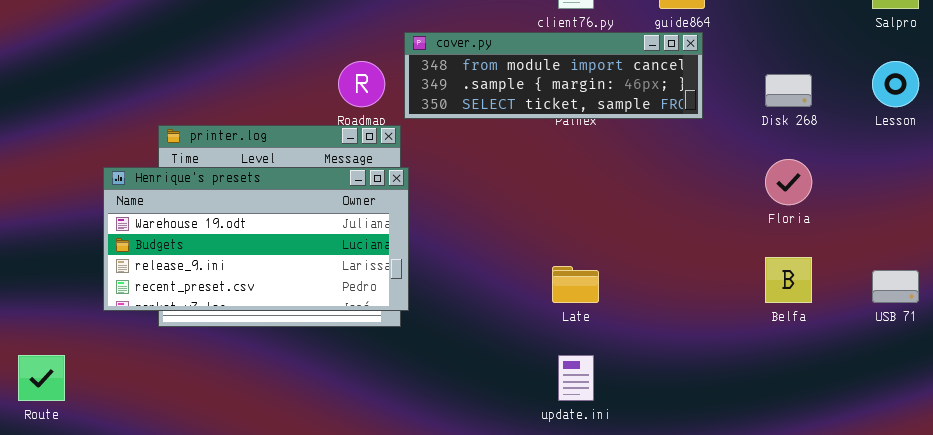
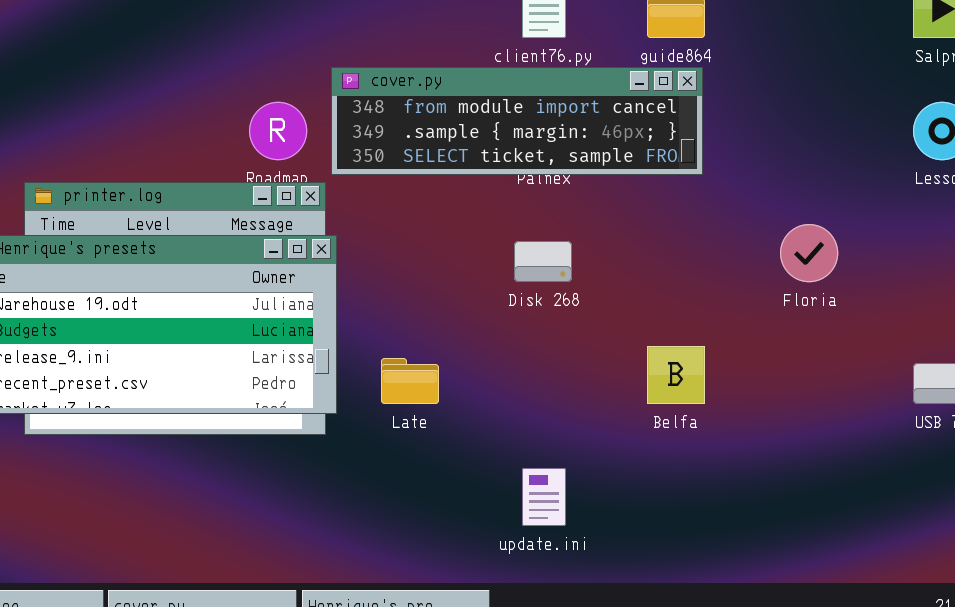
Disk 268: [765,74,812,107] -> [514,241,572,282], moved
Belfa: [765,257,812,303] -> [647,346,705,404], moved
Late: [552,266,599,303] -> [381,358,439,404], moved

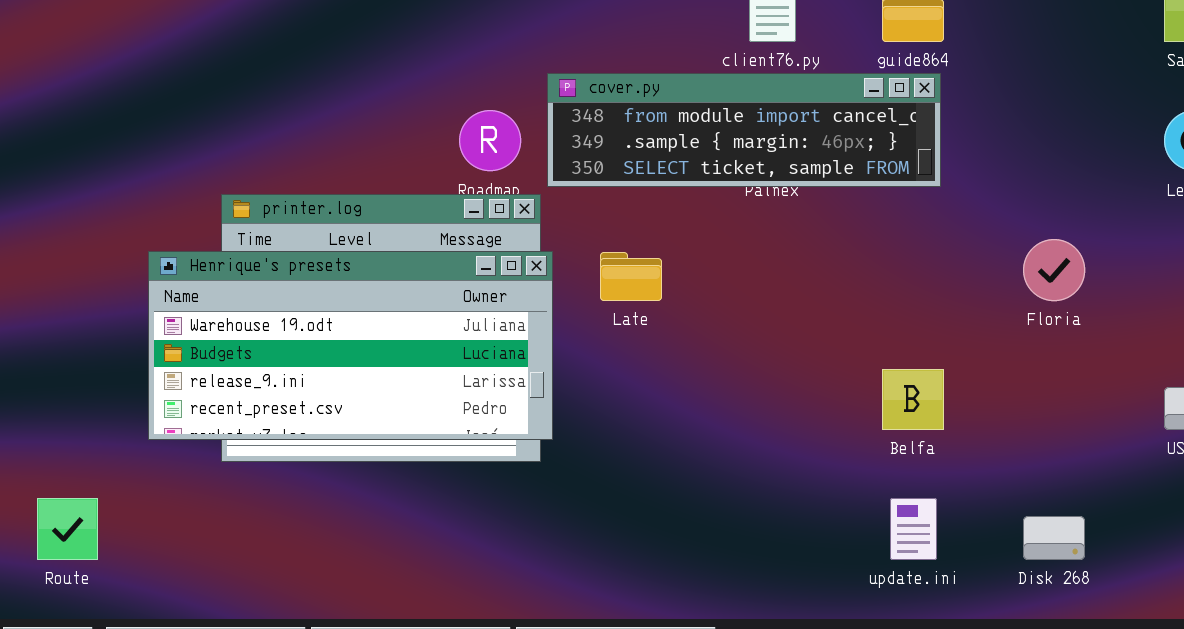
Disk 268: [514,241,572,282] -> [1023,516,1085,560], moved
Late: [381,358,439,404] -> [600,252,662,301], moved
update.ini: [522,468,566,526] -> [890,498,937,560], moved

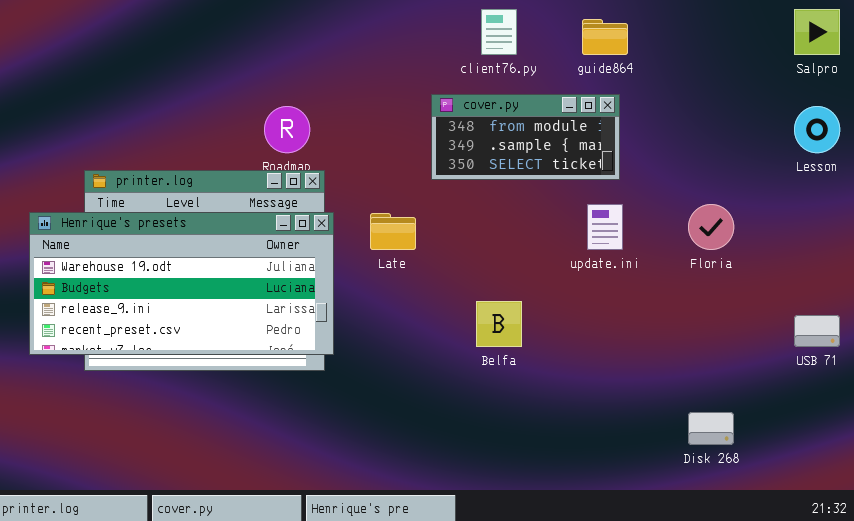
cover.py: [547,73,941,187] -> [431,94,620,180], moved, resized
Belfa: [882,369,944,430] -> [476,301,522,347], moved
update.ini: [890,498,937,560] -> [587,204,623,250], moved

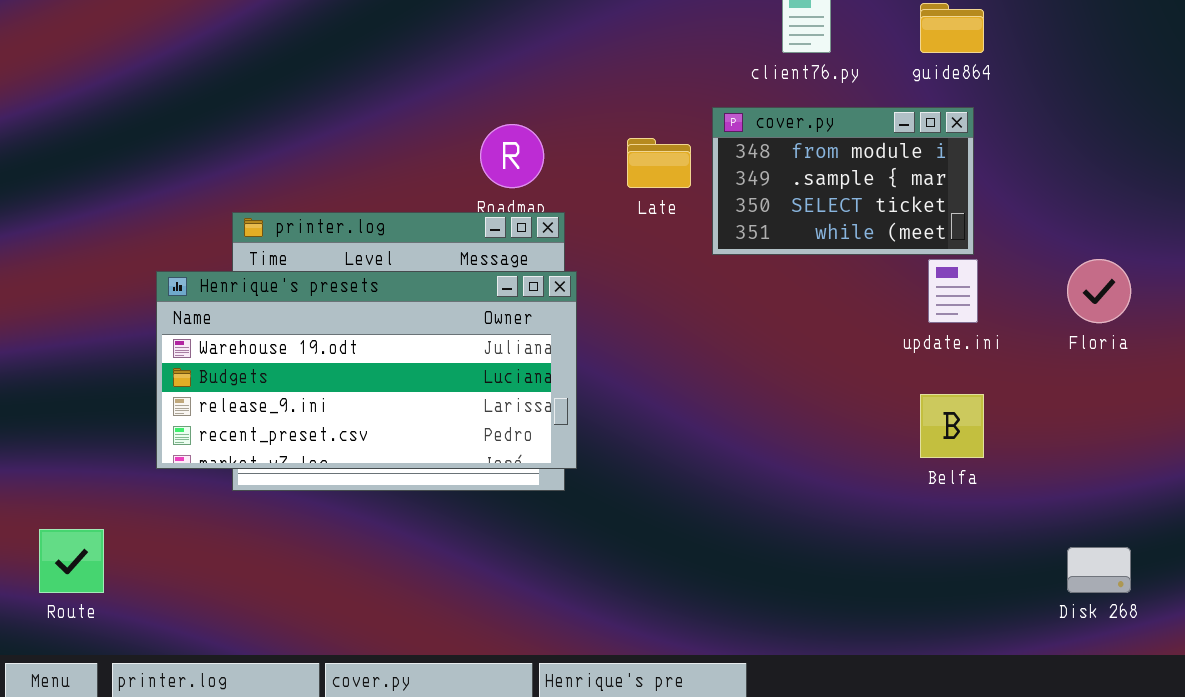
cover.py: [431,94,620,180] -> [712,107,974,255], resized
Late: [370,213,416,250] -> [627,138,691,188], moved
Belfa: [476,301,522,347] -> [920,394,984,458], moved

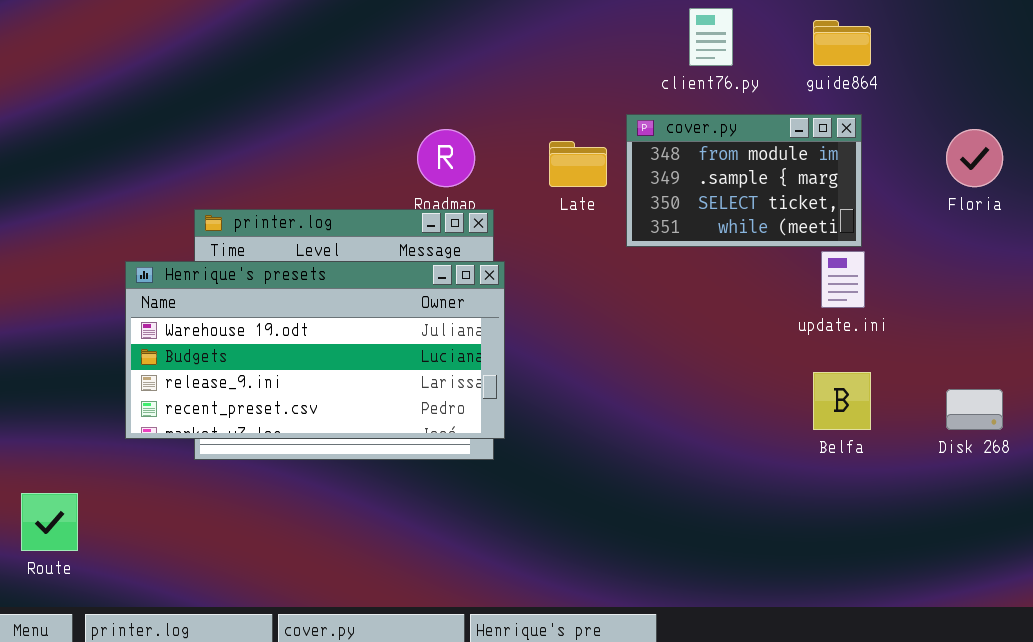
Floria: [1067,259,1131,323] -> [946,129,1003,187], moved
Disk 268: [1067,547,1131,593] -> [946,389,1003,430], moved

